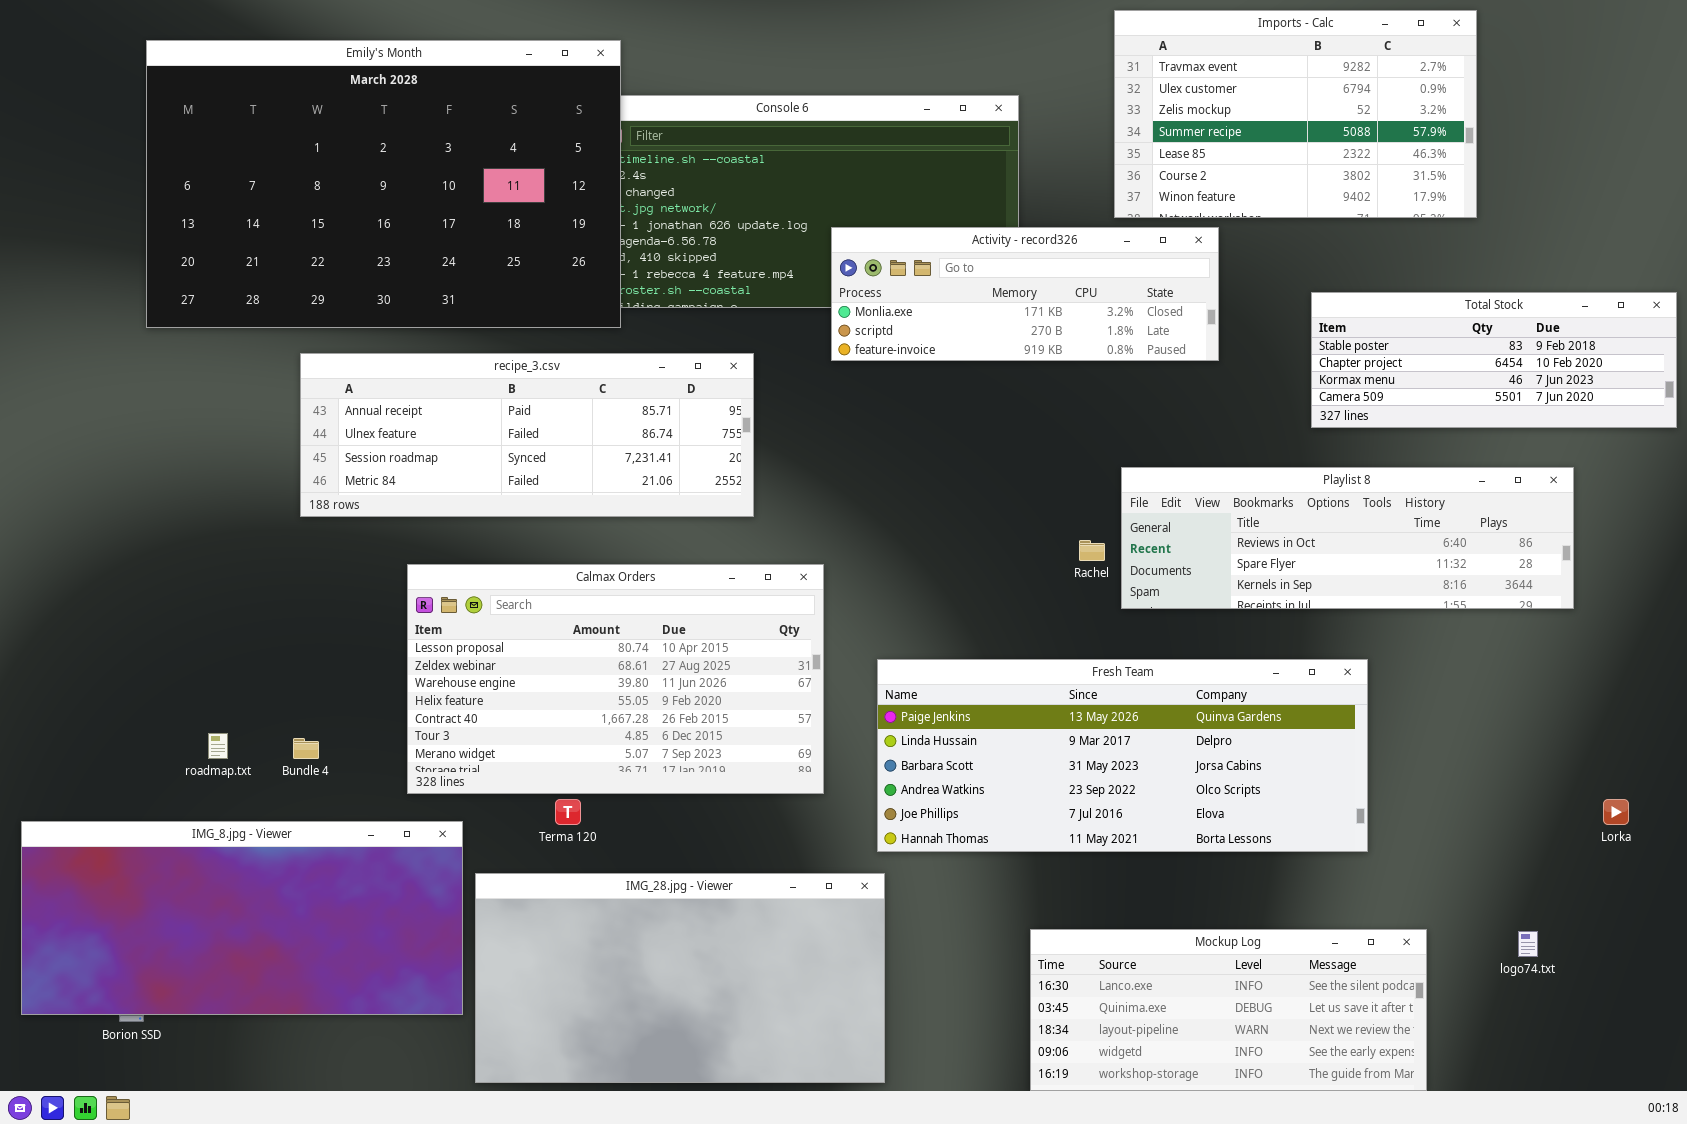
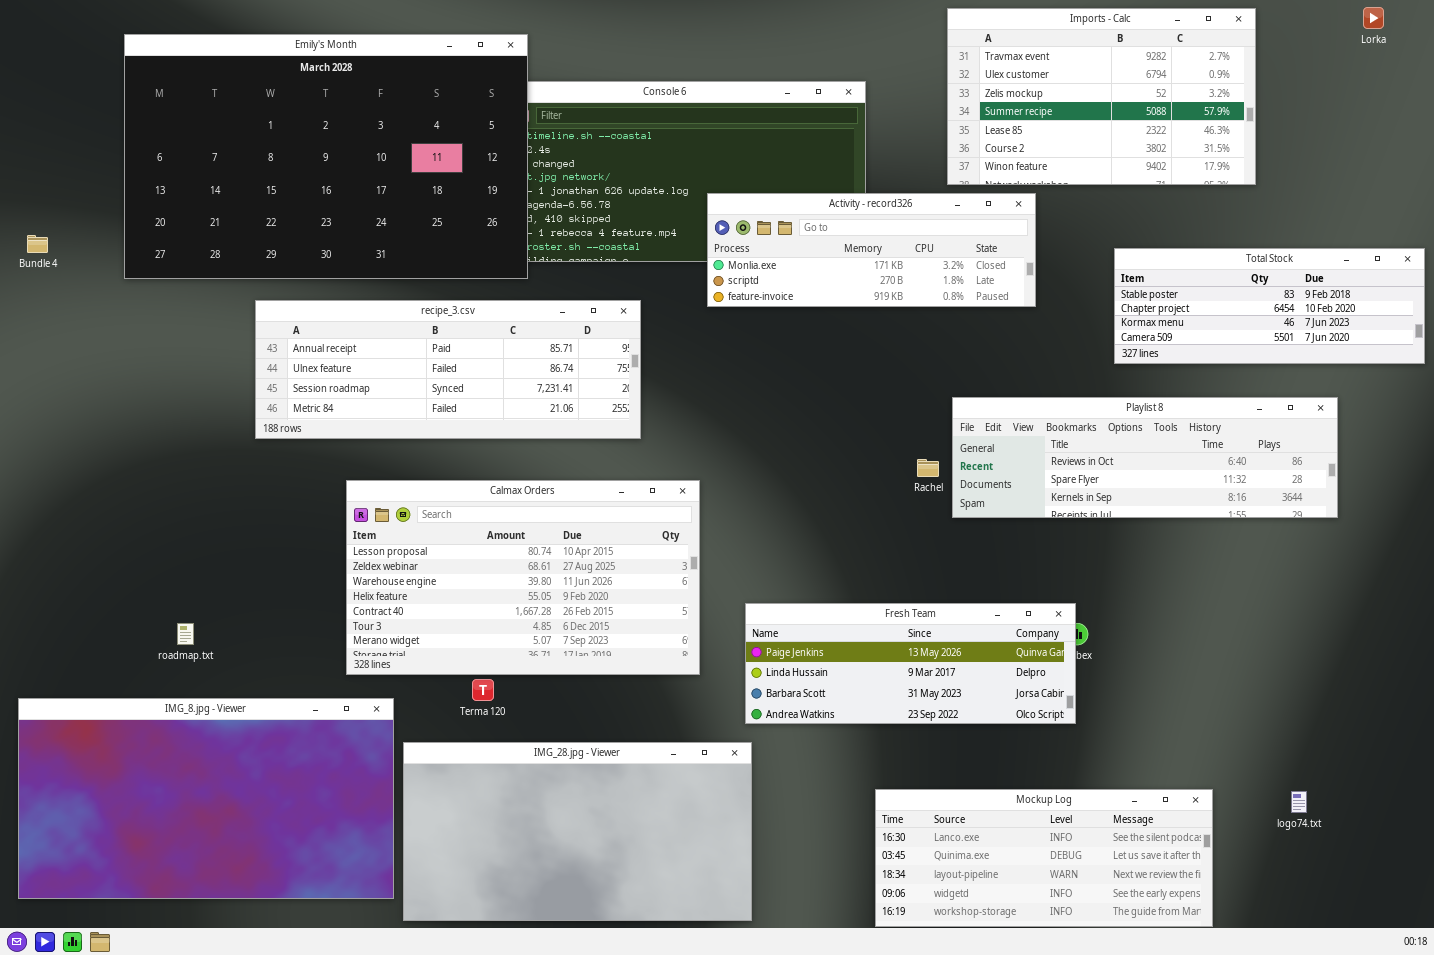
Fresh Team: [877,659,1368,852] -> [745,603,1076,724], resized
Bundle 4: [293,738,319,759] -> [27,235,48,253], moved
Lorka: [1603,799,1629,825] -> [1363,7,1384,29], moved
IMG_8.jpg - Viewer: [21,821,463,1015] -> [18,698,394,899], resized

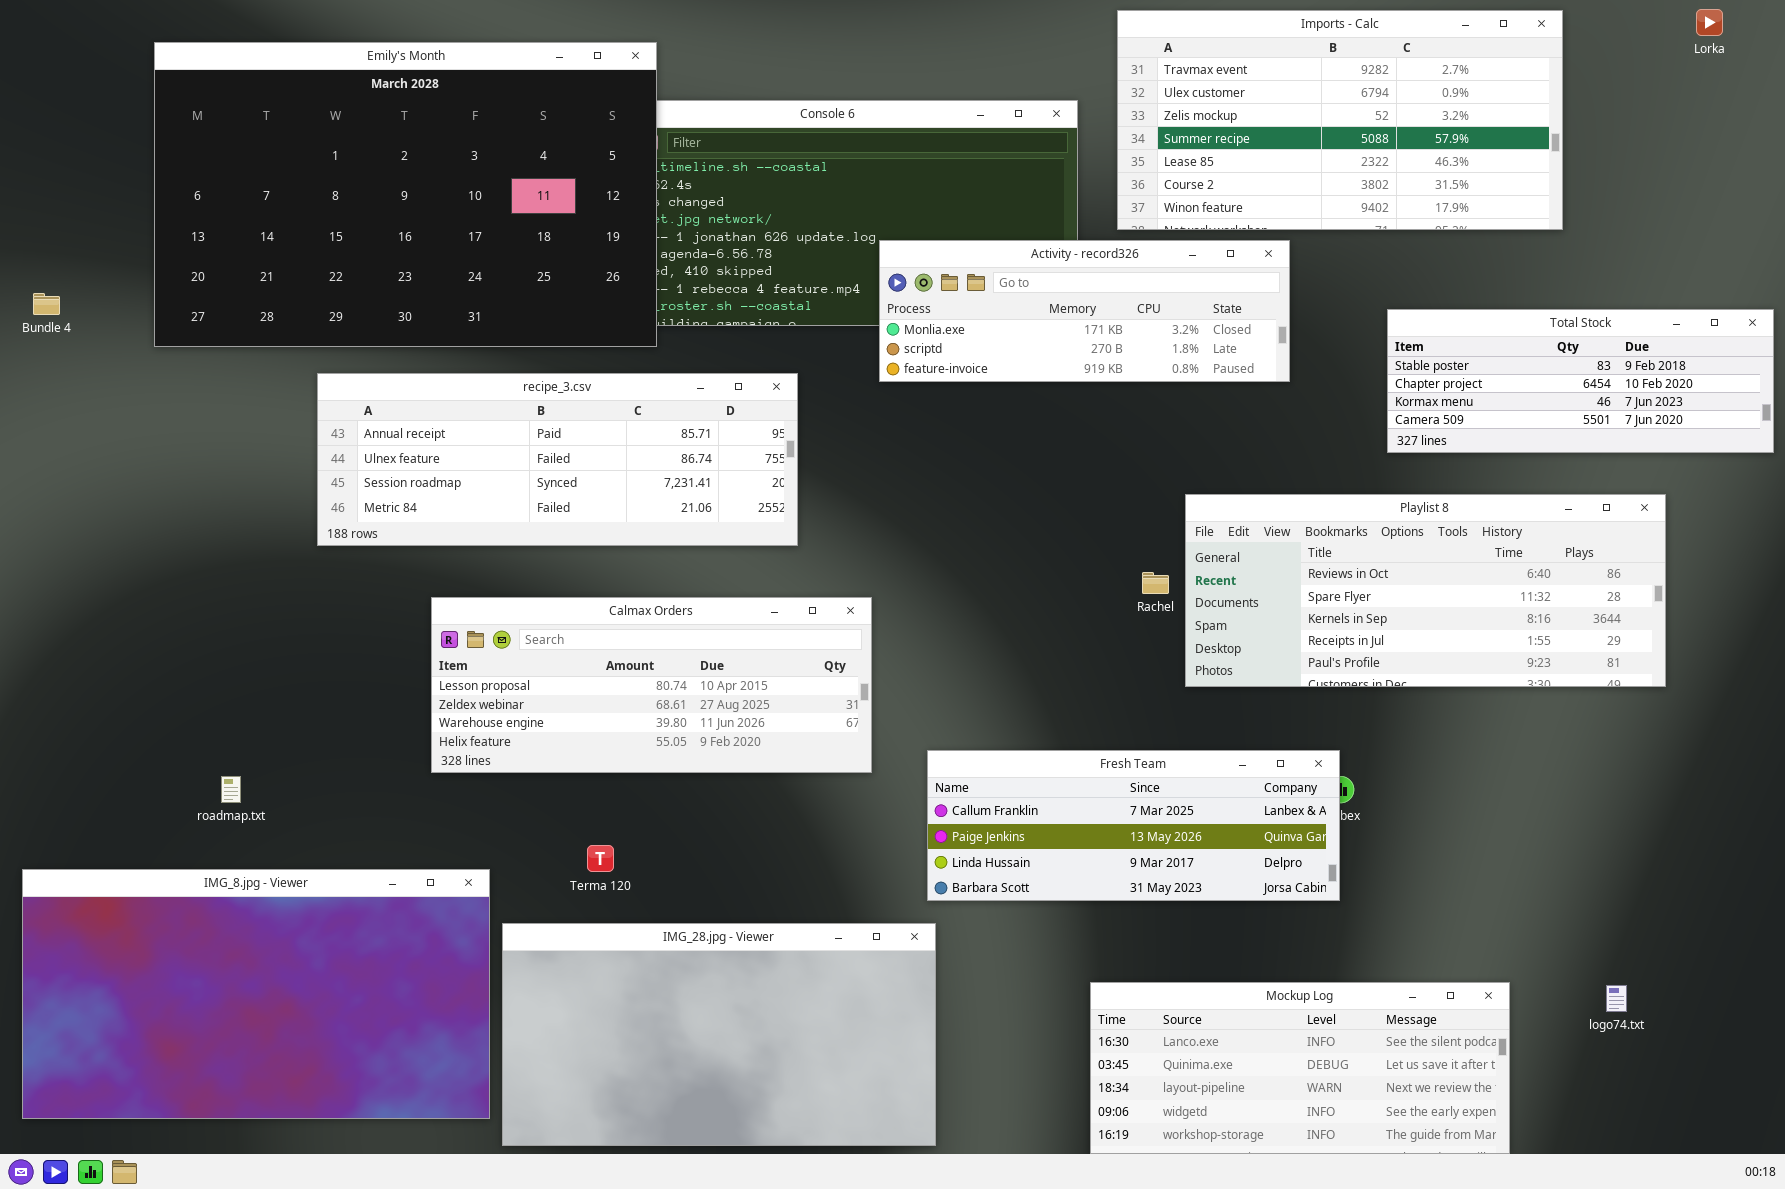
Imports - Calc: [947,8,1256,185] -> [1117,10,1563,230], resized
Playlist 8: [952,397,1338,518] -> [1185,494,1666,687], resized
Calmax Orders: [346,480,700,675] -> [431,597,872,773], resized
Fresh Team: [745,603,1076,724] -> [927,750,1340,901], scrolled up 1 row

